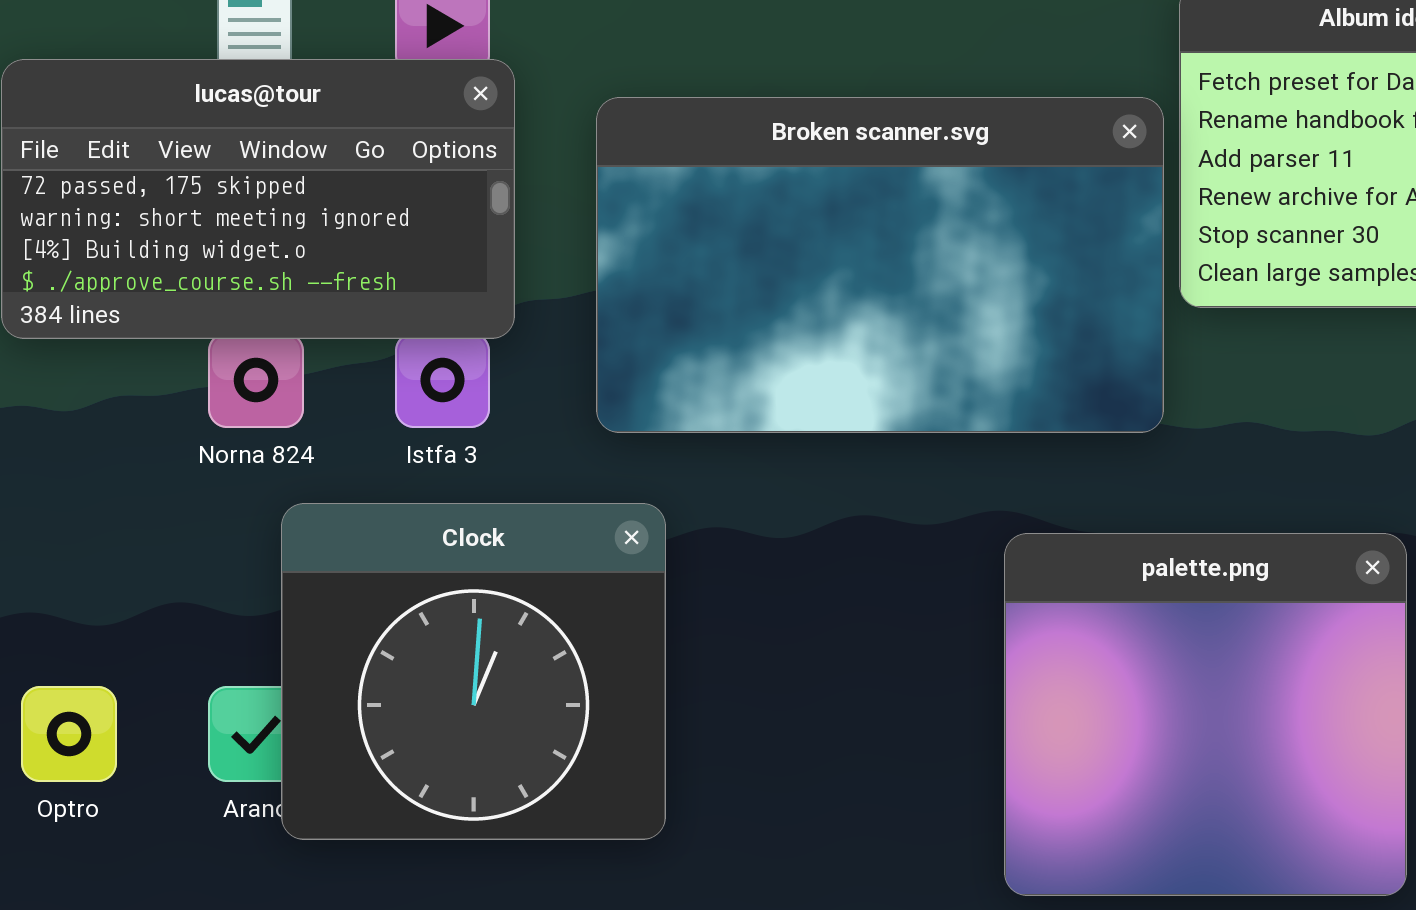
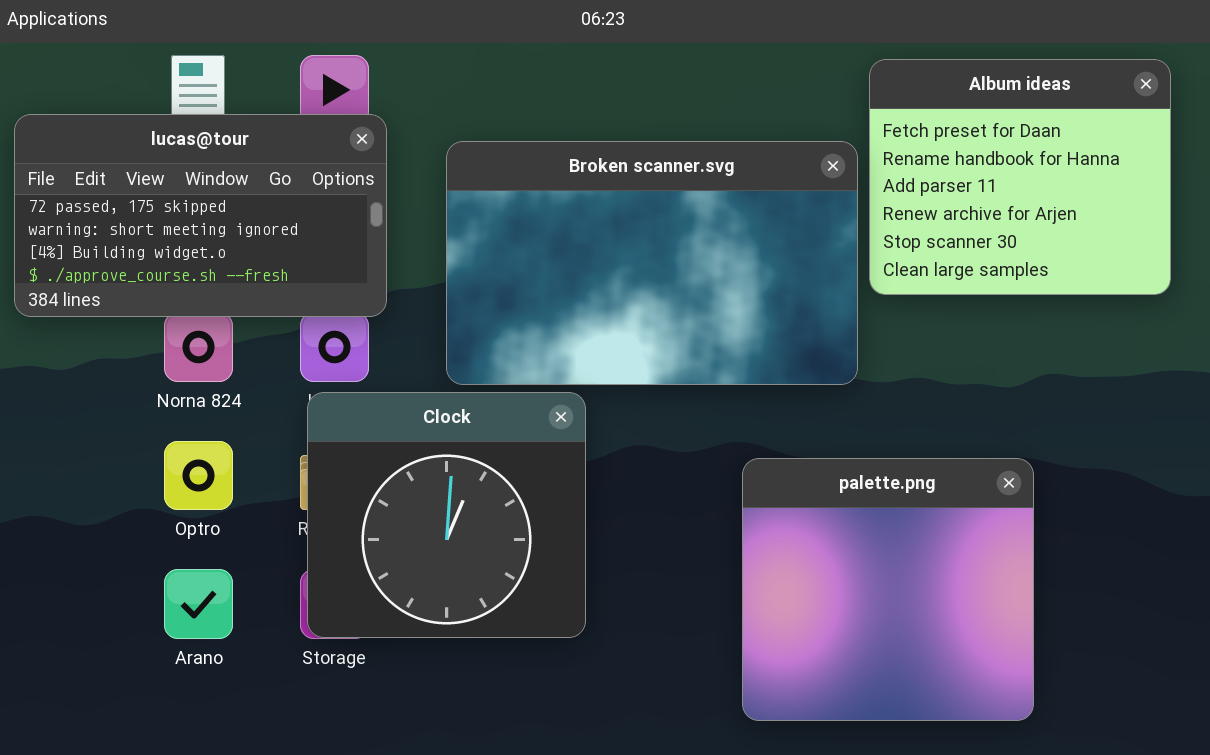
Clock: [281,503,666,840] -> [307,392,586,638], moved
Optro: [21,686,117,782] -> [164,441,233,510], moved

